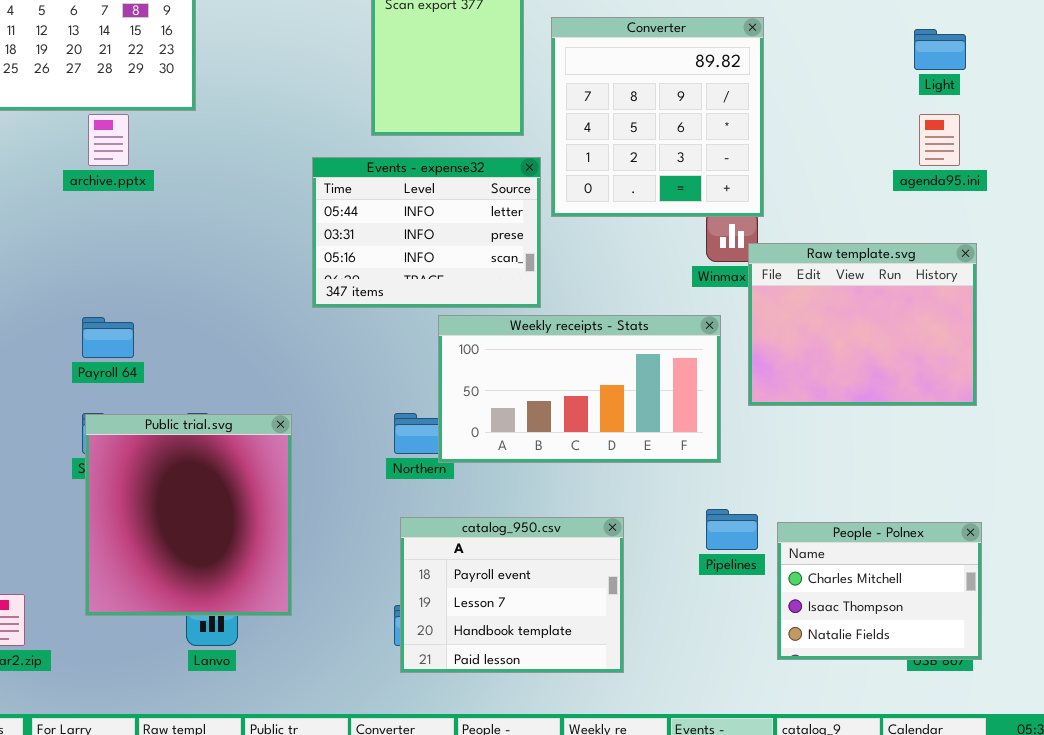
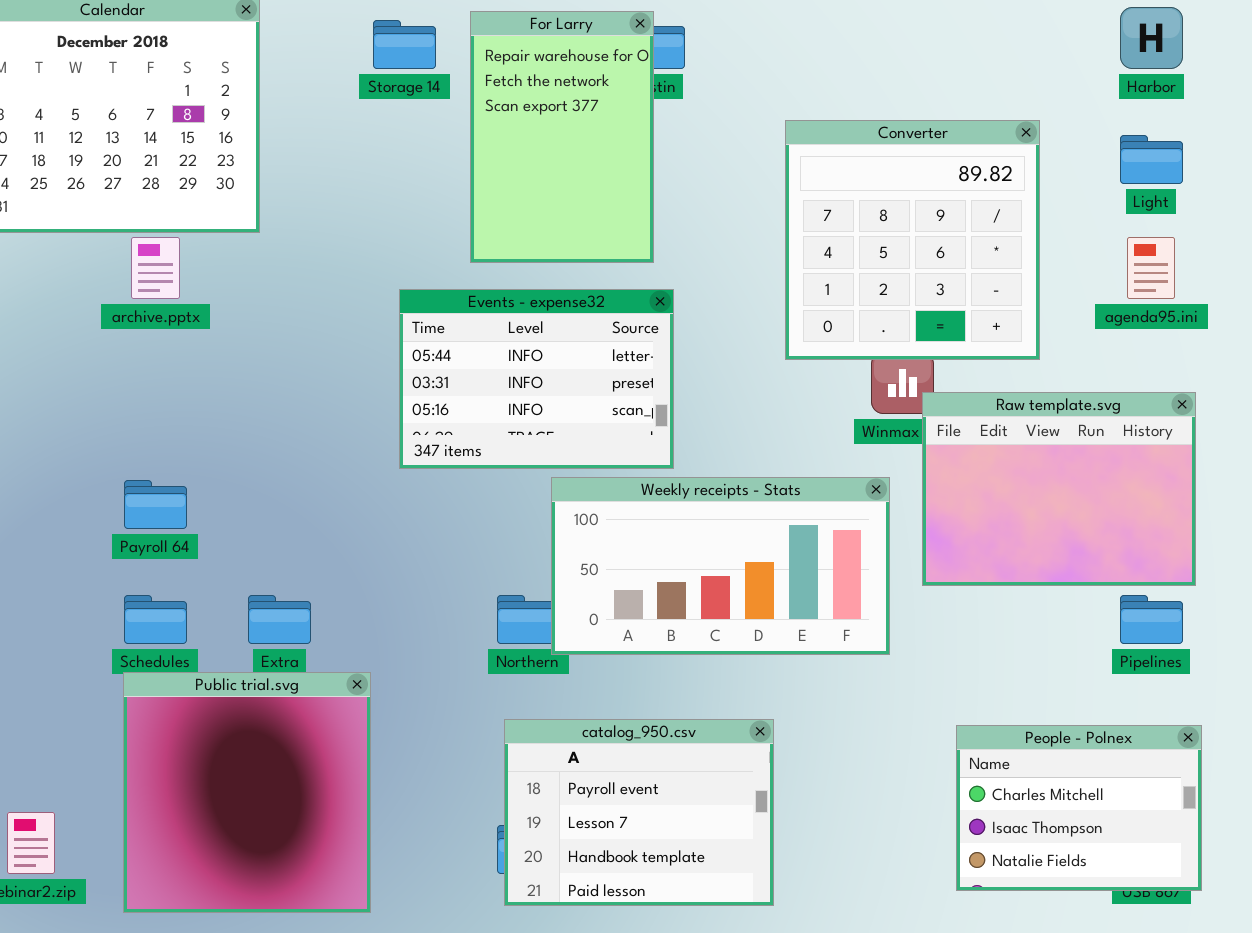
Converter: [551,17,764,217] -> [785,120,1040,360], moved
Public trial.svg: [85,414,292,616] -> [123,672,371,913], moved
Pipelines: [706,509,758,550] -> [1120,595,1183,644], moved

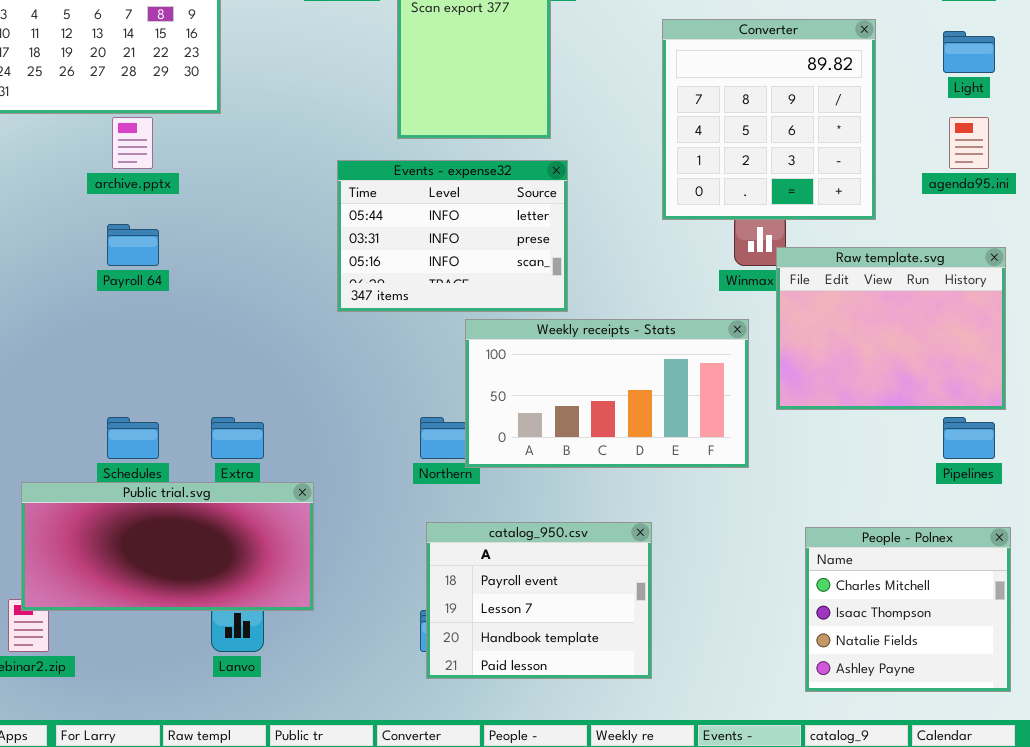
Payroll 64: [124,480,187,529] -> [107,224,159,266], moved
Public trial.svg: [123,672,371,913] -> [21,482,314,611], resized
People - Polnex: [956,725,1202,891] -> [805,527,1011,692], resized

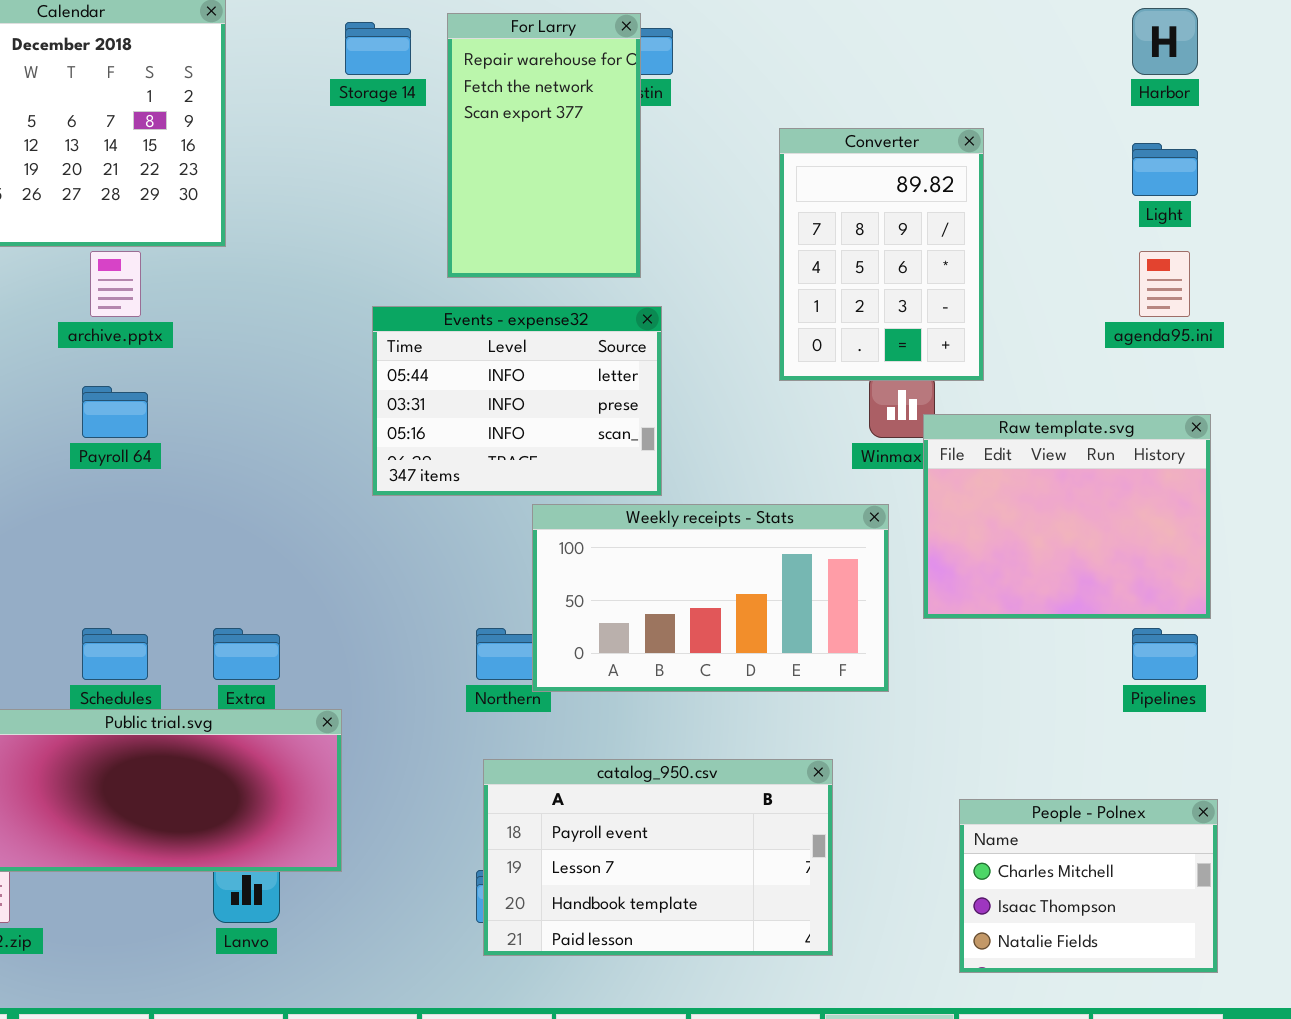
Converter: [662,19,876,220] -> [779,128,984,381], resized
catalog_950.csv: [426,522,652,679] -> [483,759,833,956], resized
People - Polnex: [805,527,1011,692] -> [959,799,1218,973], resized

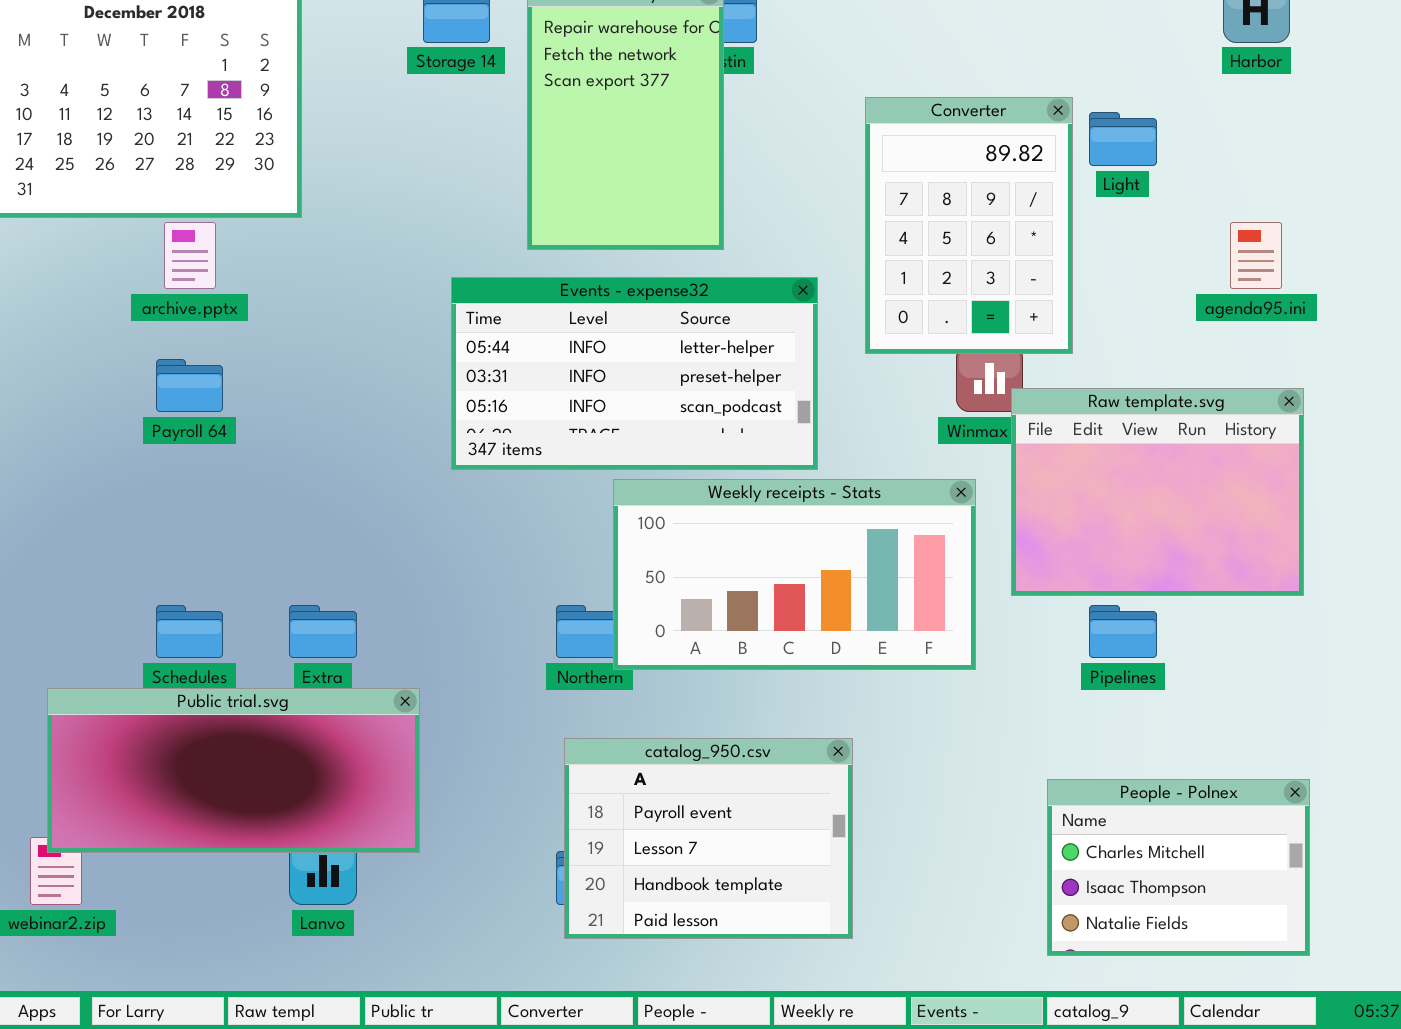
Light: [1132,143,1198,196] -> [1089,112,1157,166], moved
Events - expense32: [372,306,662,496] -> [451,277,818,470], resized
Pipelines: [1132,628,1198,680] -> [1089,605,1157,658], moved
catalog_950.csv: [483,759,833,956] -> [564,738,853,939], resized

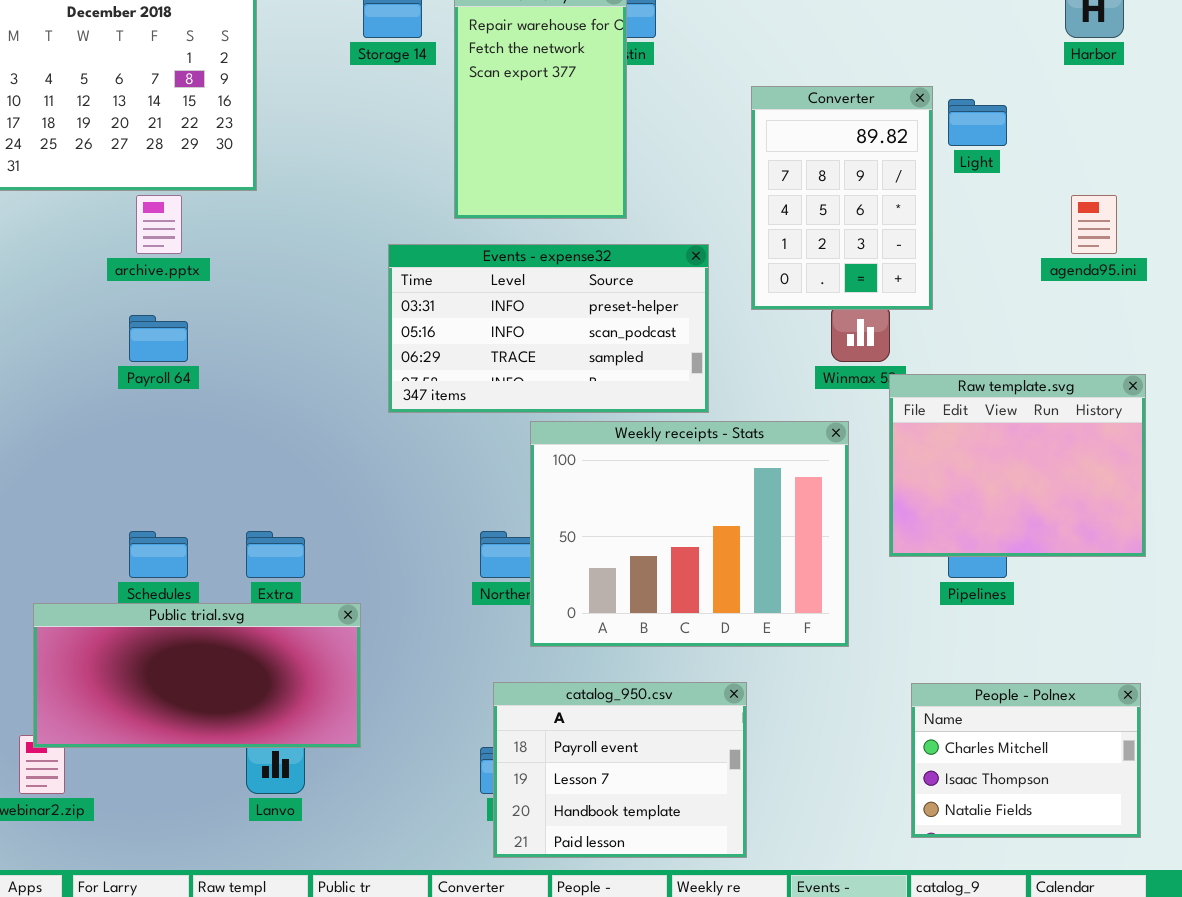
Events - expense32: [451,277,818,470] -> [388,244,709,413], scrolled down 1 row
Raw template.svg: [1011,388,1304,596] -> [889,374,1146,557], moved
Weekly receipts - Stats: [613,479,976,670] -> [530,421,849,647], resized
catalog_950.csv: [564,738,853,939] -> [493,682,747,858], moved

